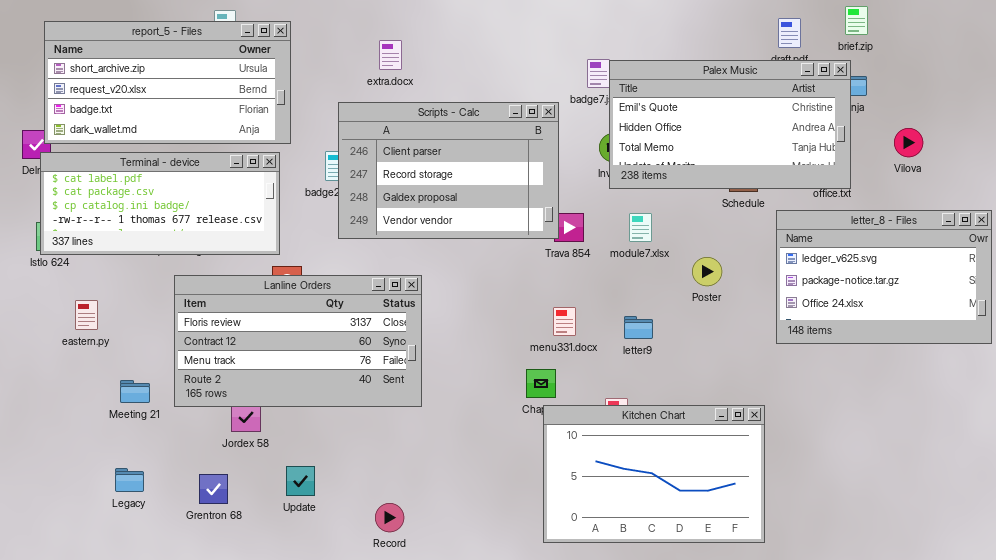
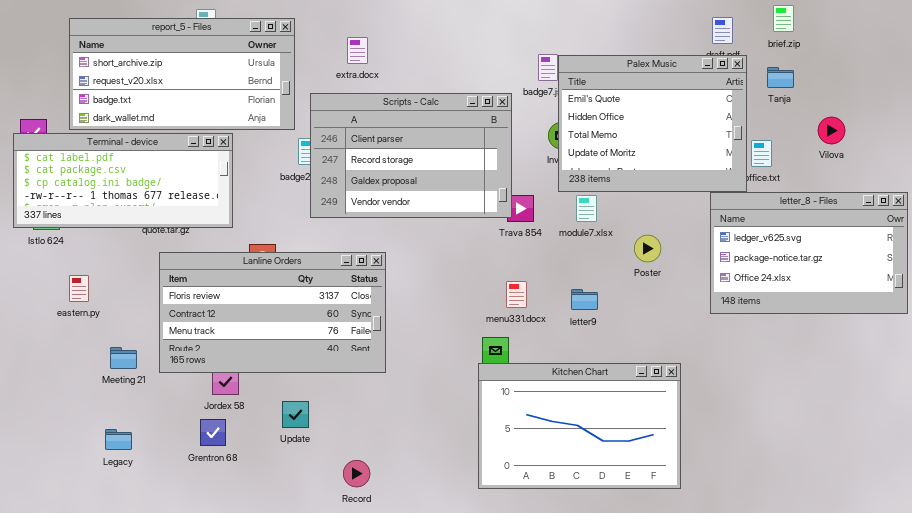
report_5 - Files: [44,21,291,144] -> [69,18,295,130], moved
Palex Music: [609,60,851,189] -> [558,55,747,192], resized
Terminal - device: [40,152,280,255] -> [13,133,233,228], moved
Kitchen Chart: [543,405,765,543] -> [478,363,681,489], moved
Update: [286,466,315,496] -> [282,401,309,428], moved
Grentron 68: [199,474,228,504] -> [200,419,226,446], moved

